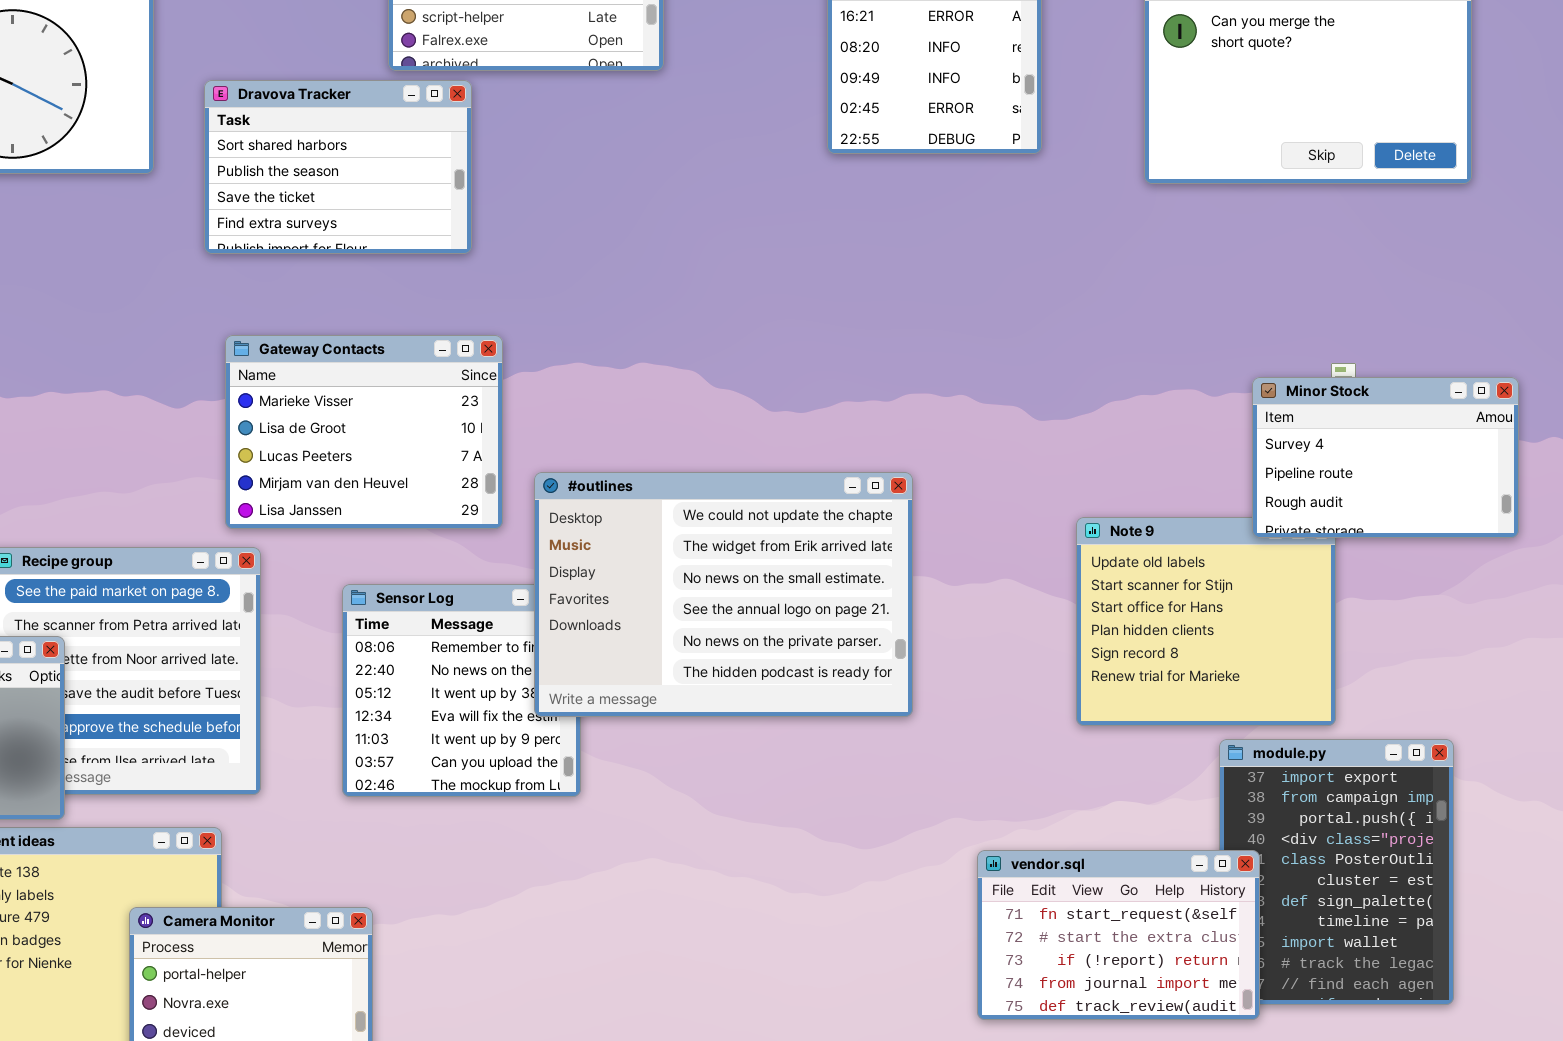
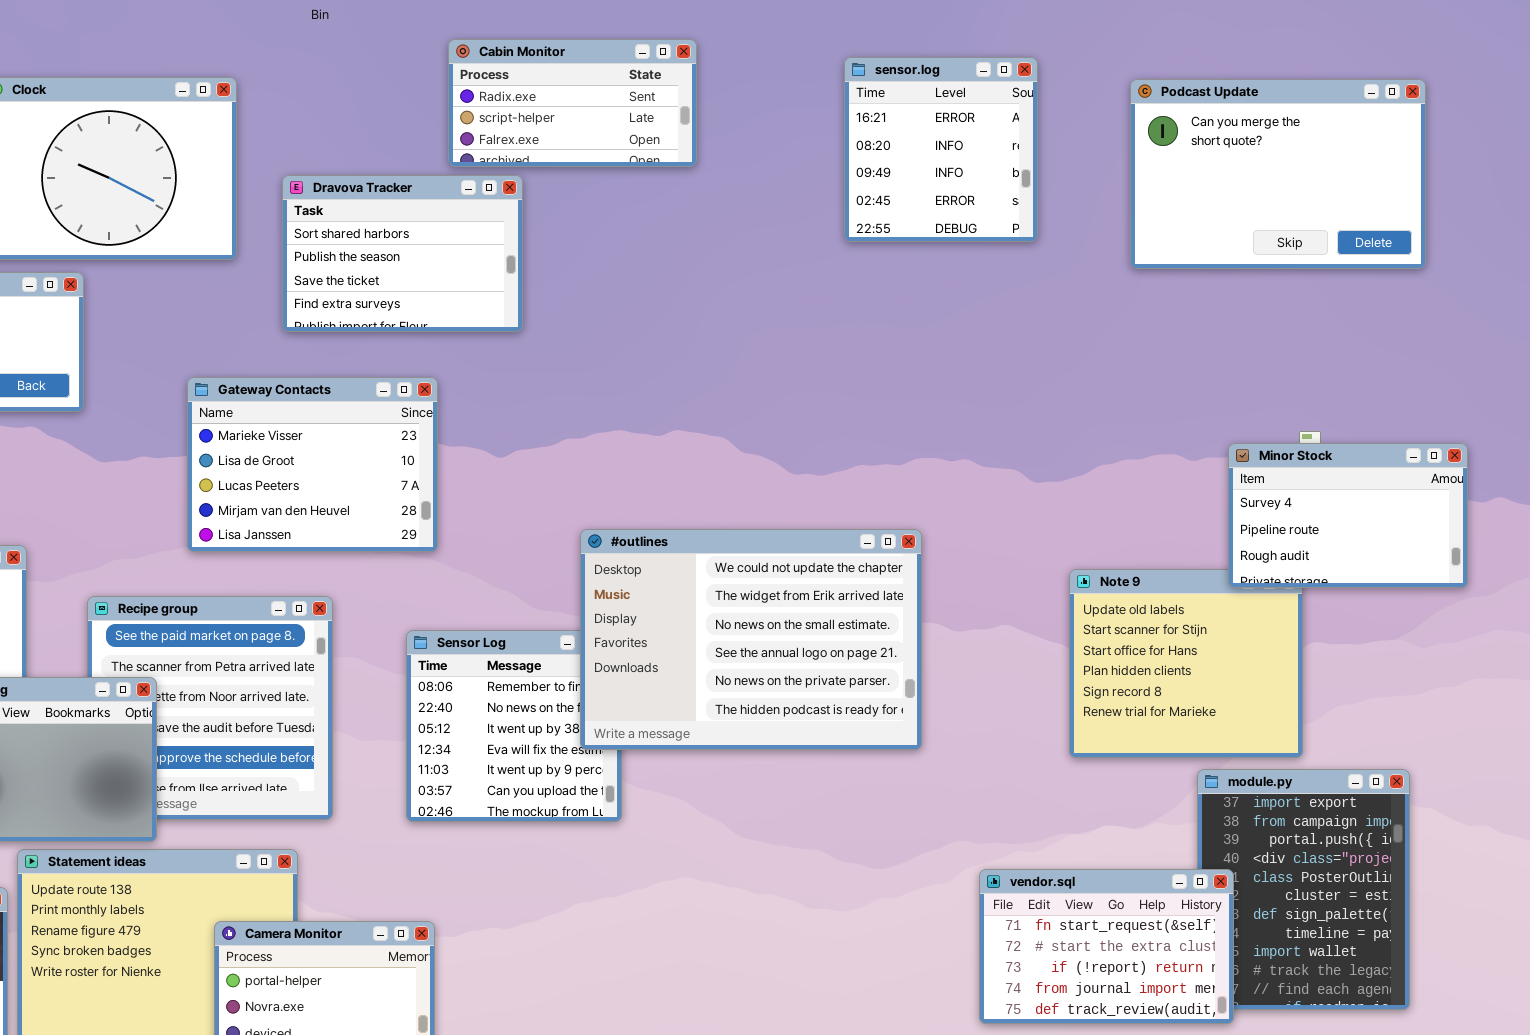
Gateway Contacts: [225,335,503,529] -> [187,377,438,552], moved

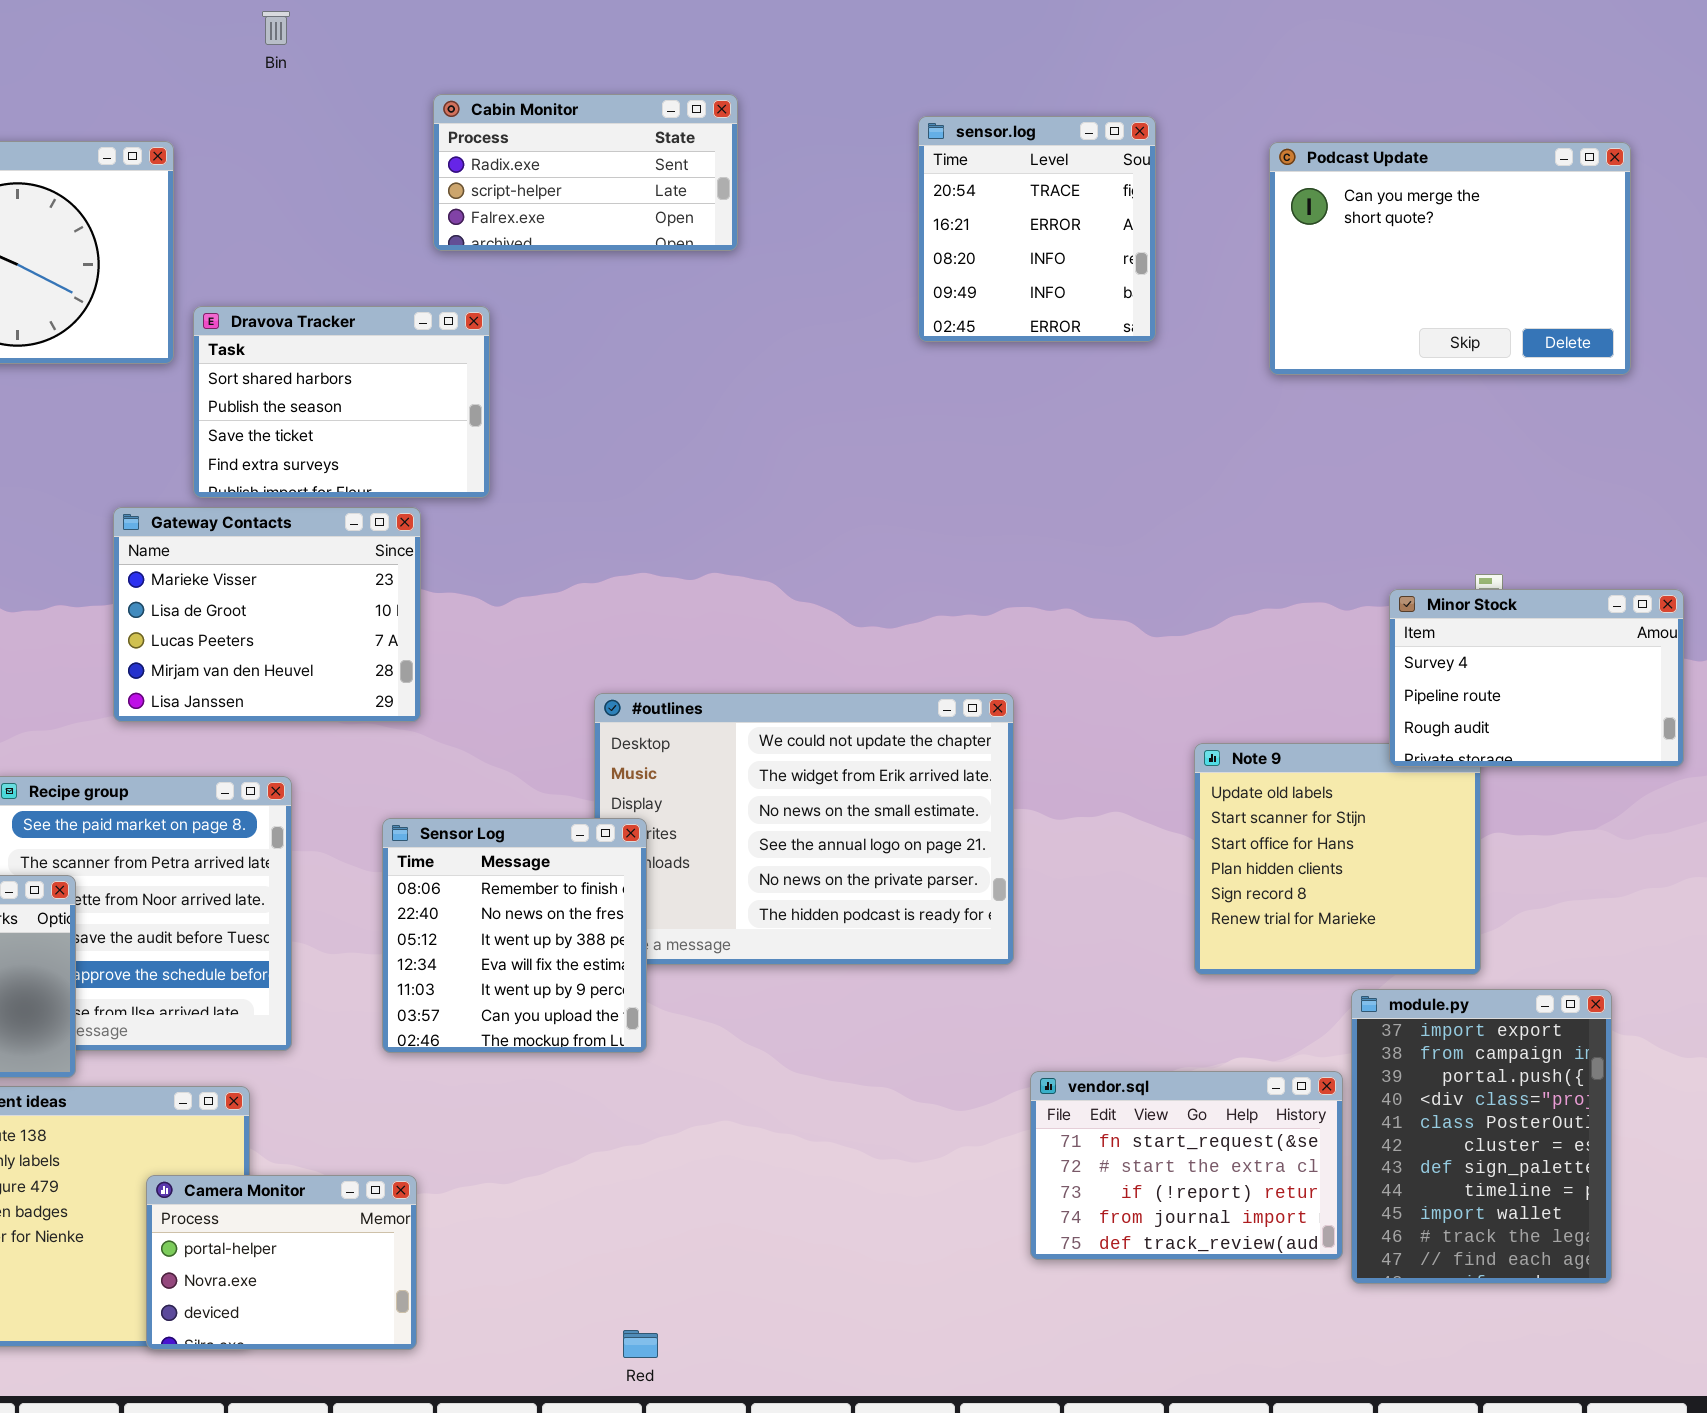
sensor.log: [844,57,1038,242] -> [918,116,1156,342], scrolled up 1 row
Dravova Tracker: [282,175,523,332] -> [193,306,490,498], moved
Sensor Log: [406,630,622,822] -> [382,818,647,1053], raised
vendor.sql: [979,869,1234,1024] -> [1030,1071,1343,1260], moved

